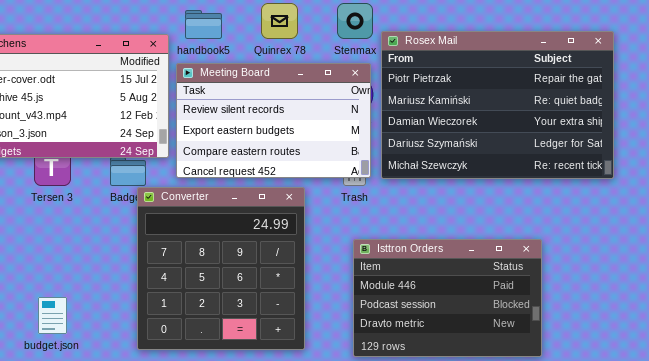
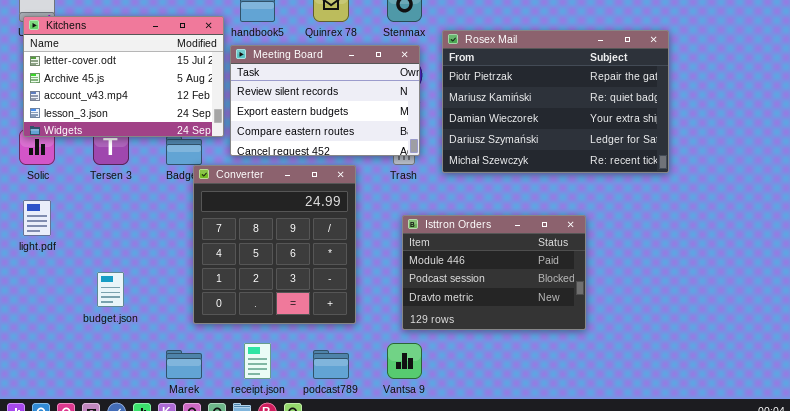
Rosex Mail: [381,31,614,179] -> [442,30,669,173], moved

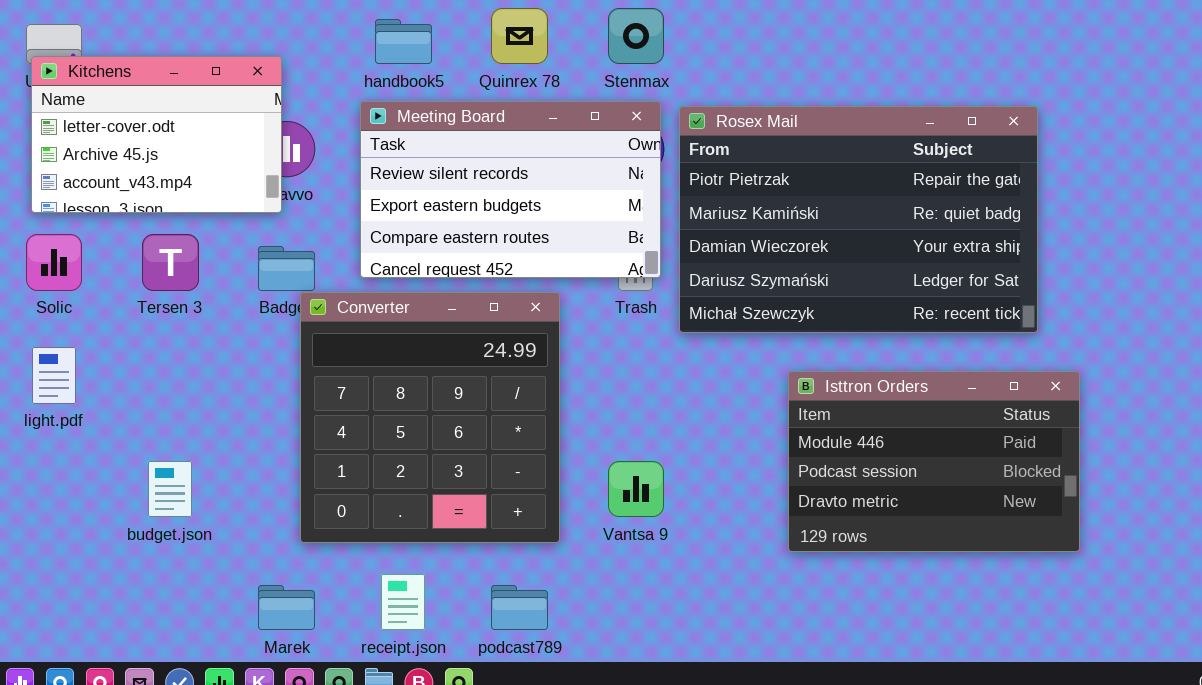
Kitchens: [23,16,224,137] -> [31,56,282,213], resized
Rosex Mail: [442,30,669,173] -> [679,106,1038,333], moved
Isttron Orders: [402,215,586,330] -> [788,371,1080,552], moved
Vantsa 9: [387,343,422,379] -> [608,461,664,517], moved

